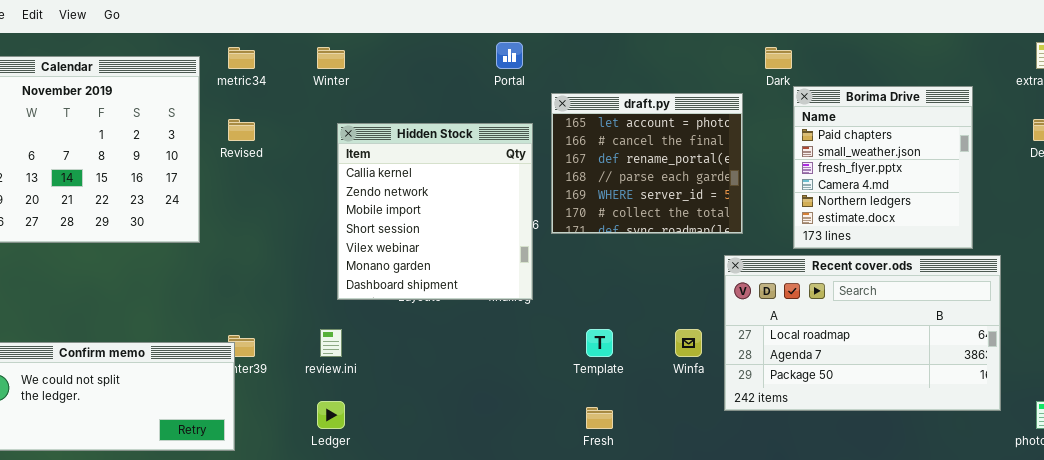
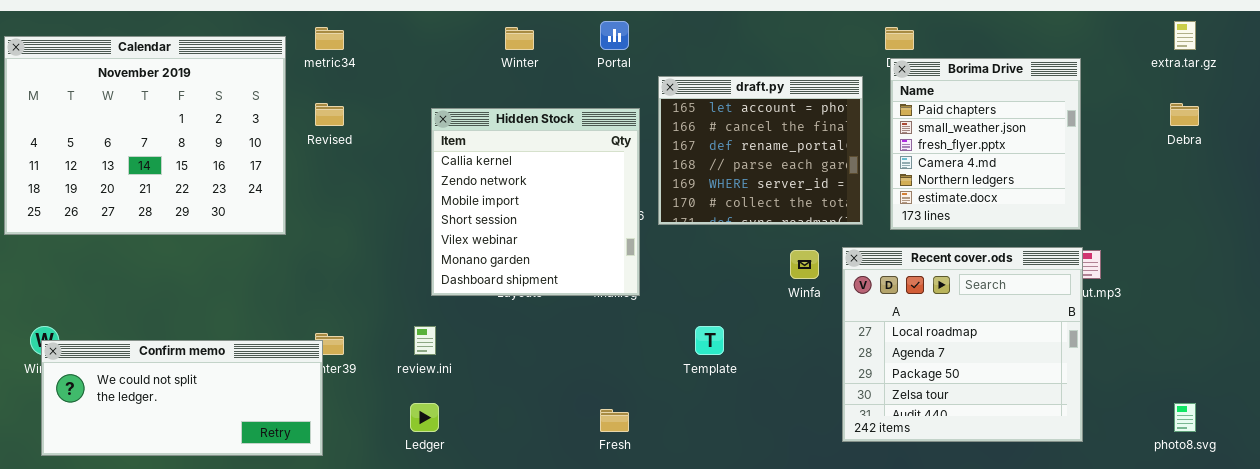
Winter: [317,47,345,69] -> [505,27,534,50], moved
Borima Drive: [793,86,973,249] -> [890,58,1081,230], moved
Recent cover.ods: [724,255,1001,411] -> [842,247,1083,442], resized
Winfa: [675,329,702,357] -> [790,250,819,279], moved
Fresh: [586,407,613,429] -> [600,409,629,432], moved

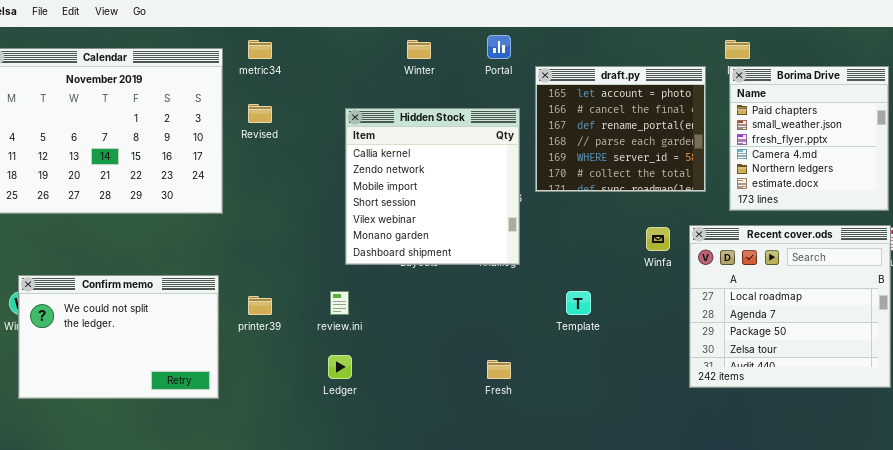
draft.py: [658,76,863,225] -> [535,66,706,192], moved
Confirm memo: [41,340,323,456] -> [18,275,219,399], resized

